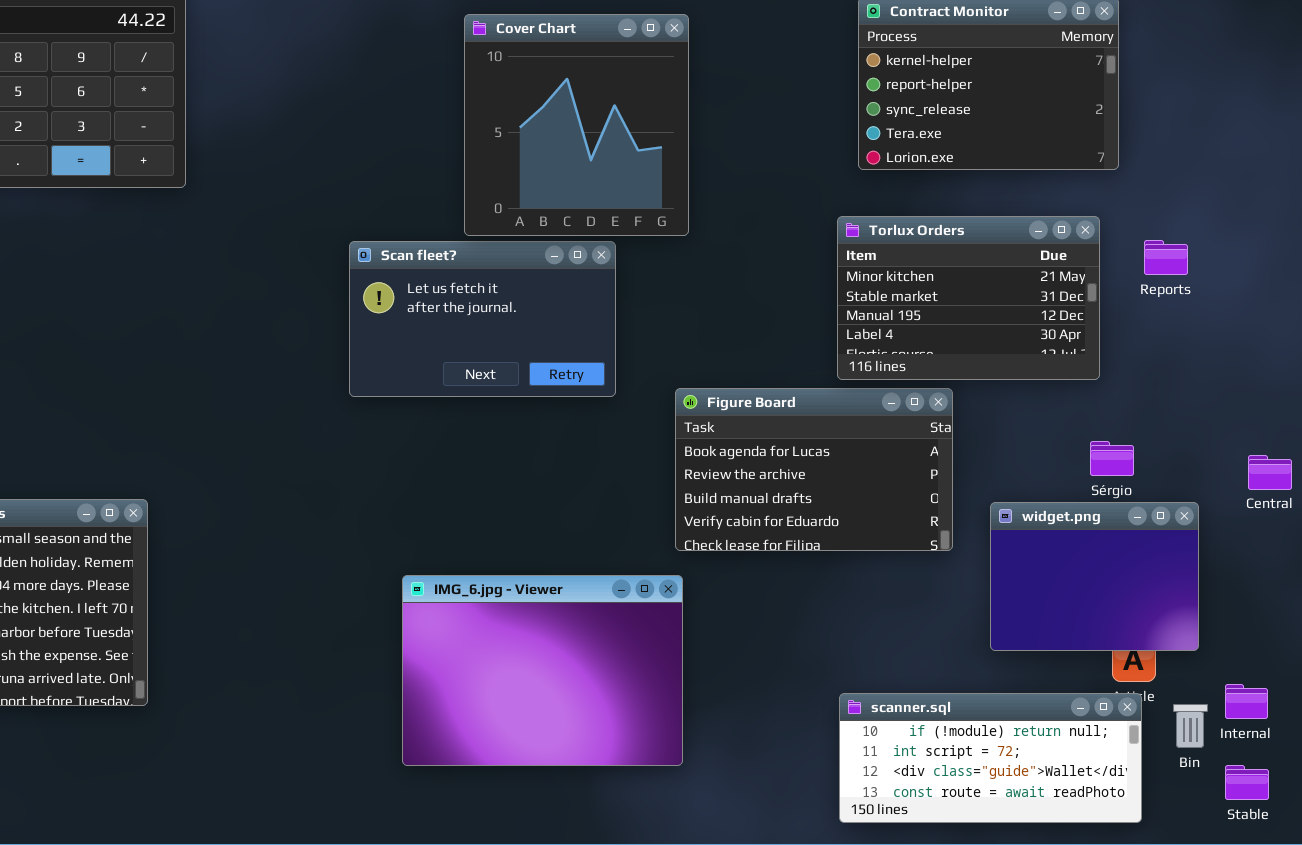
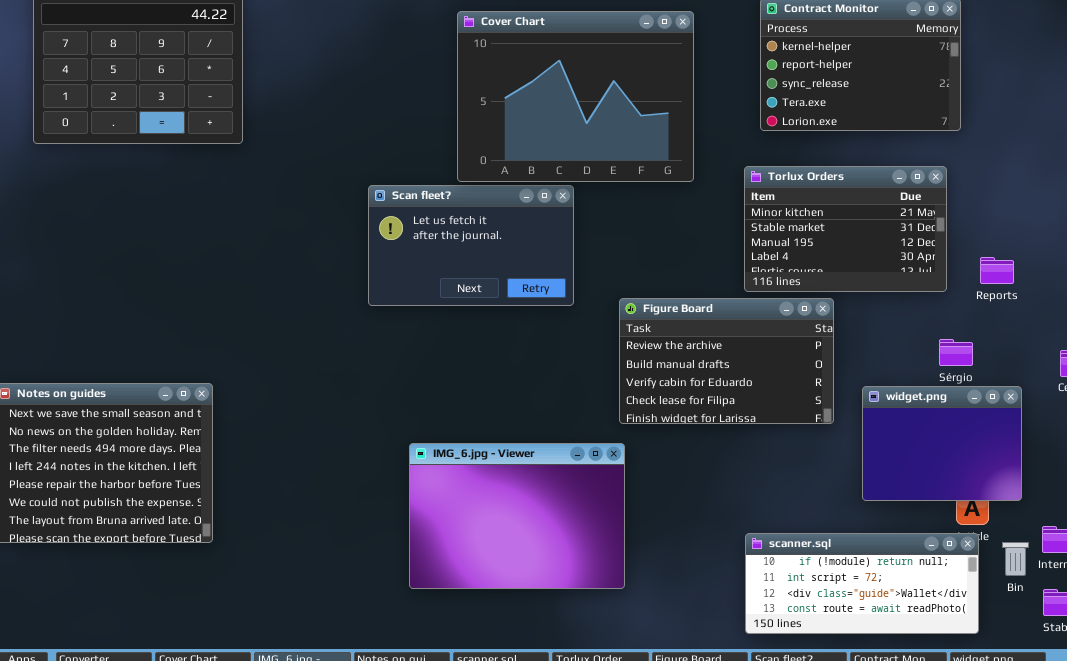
Cover Chart: [464,14,689,236] -> [457,11,694,182], resized
Reports: [1144,240,1188,275] -> [980,257,1014,284], moved
Figure Board: [675,388,953,551] -> [619,298,834,424], scrolled down 1 row

